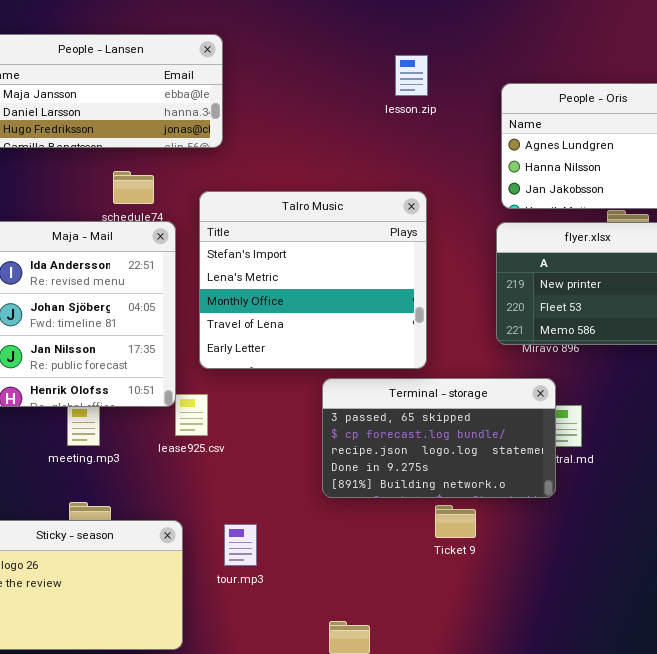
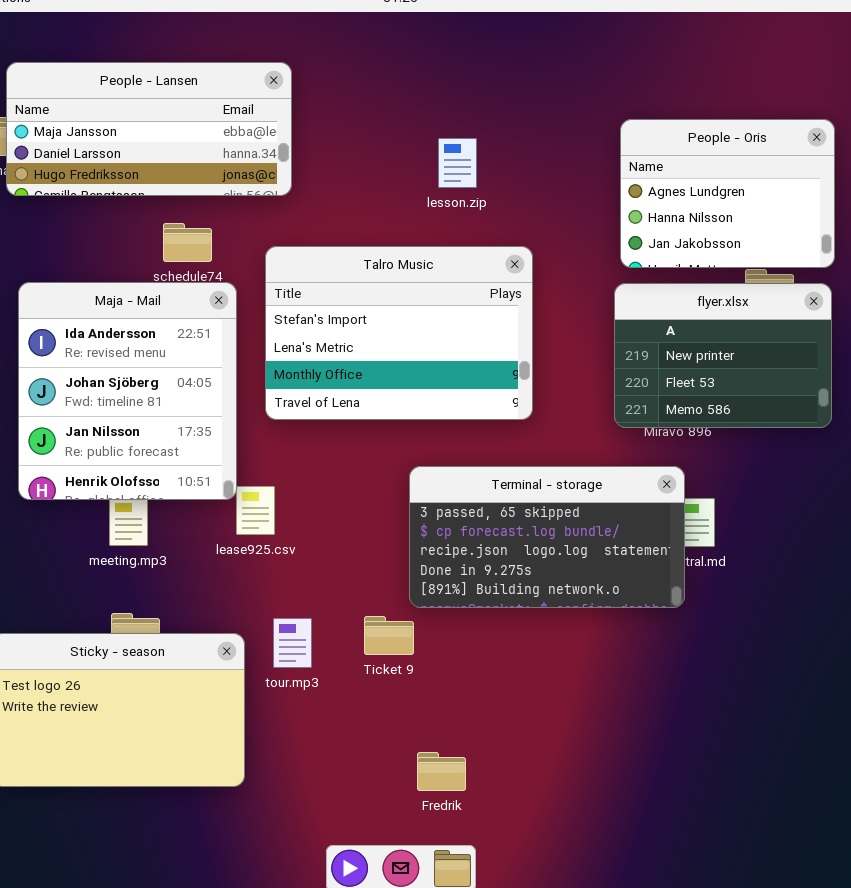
lesson.zip: [395,55,428,96] -> [438,138,477,188], moved
Talro Music: [199,191,427,369] -> [265,246,533,420], resized
Ticket 9: [435,505,476,538] -> [364,616,414,655], moved
tour.mp3: [224,524,257,566] -> [273,618,312,668], moved

